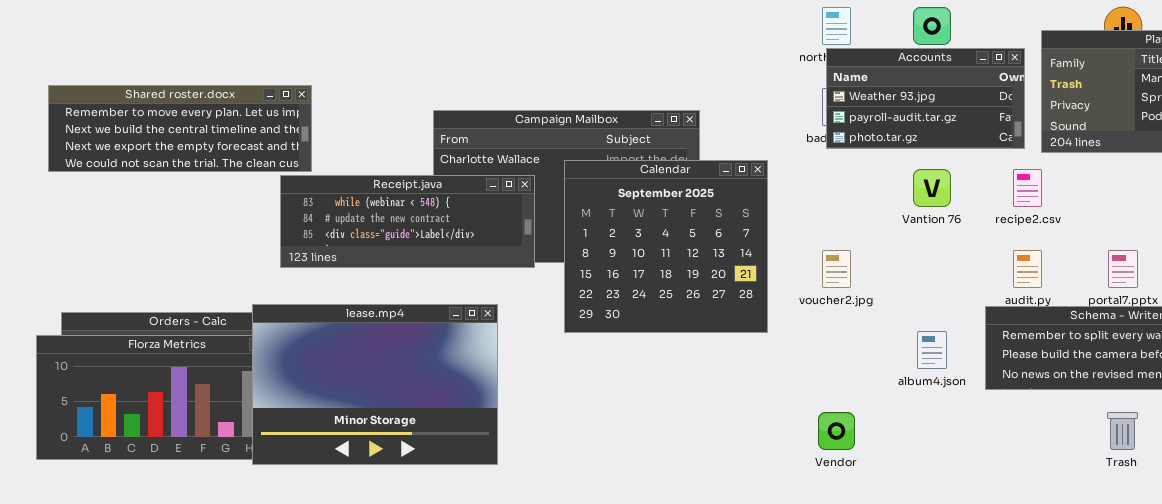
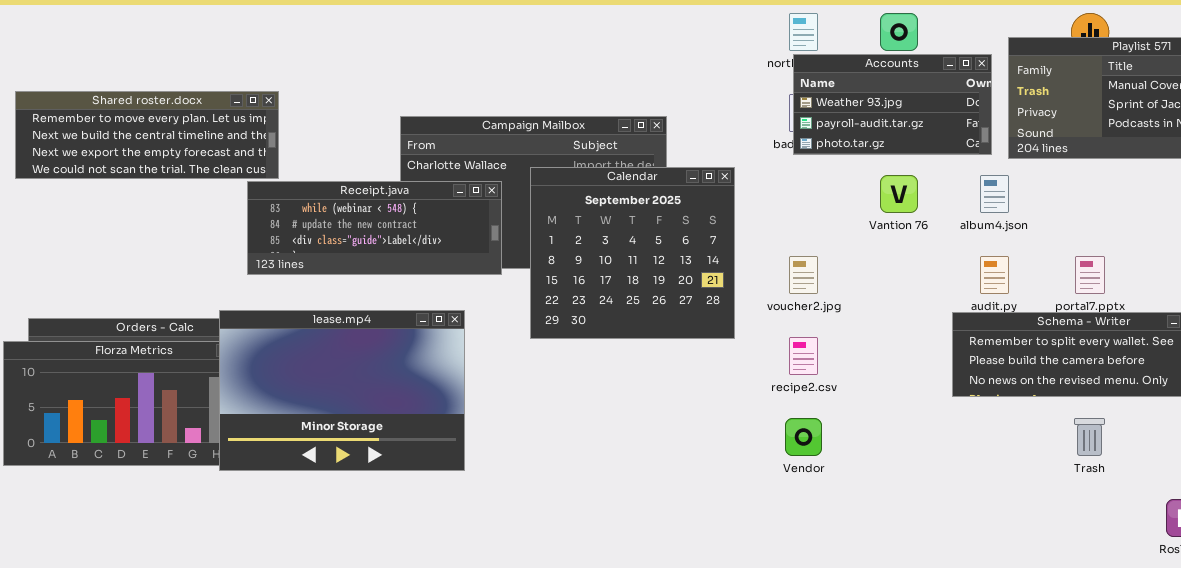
recipe2.csv: [1013,169,1042,207] -> [789,337,818,375], moved
album4.json: [917,331,947,369] -> [980,175,1009,213], moved

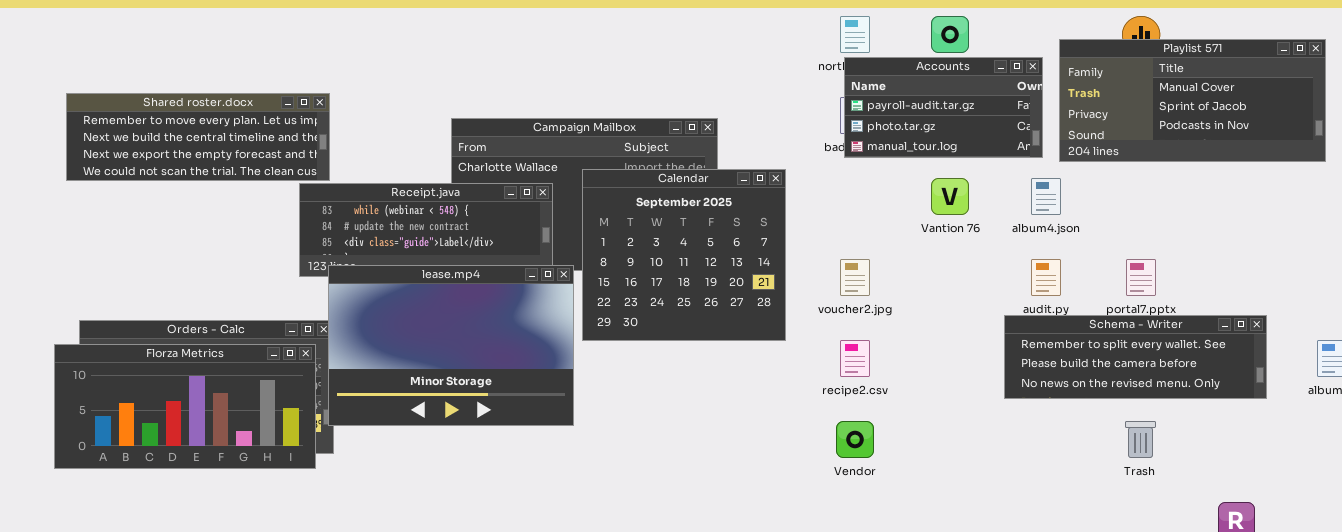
Accounts: [793,54,992,155] -> [844,57,1043,158], scrolled down 1 row
lease.mp4: [219,310,465,471] -> [328,265,574,426], moved

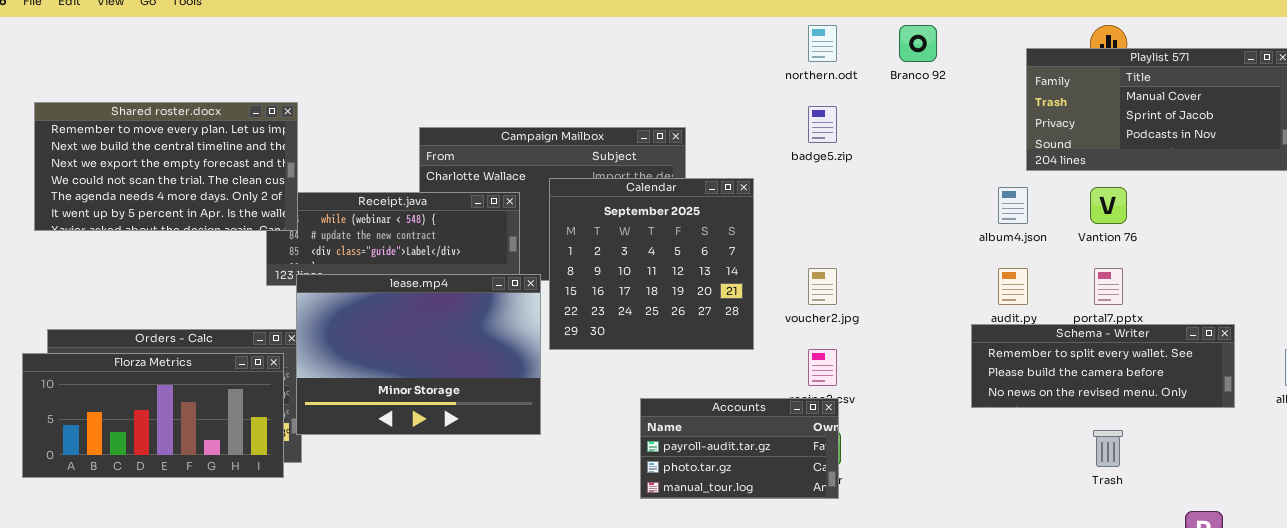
Accounts: [844,57,1043,158] -> [640,398,839,499], moved
Shared roster.docx: [66,93,330,181] -> [34,102,298,231], resized
Vantion 76: [931,178,969,215] -> [1090,187,1127,224], moved

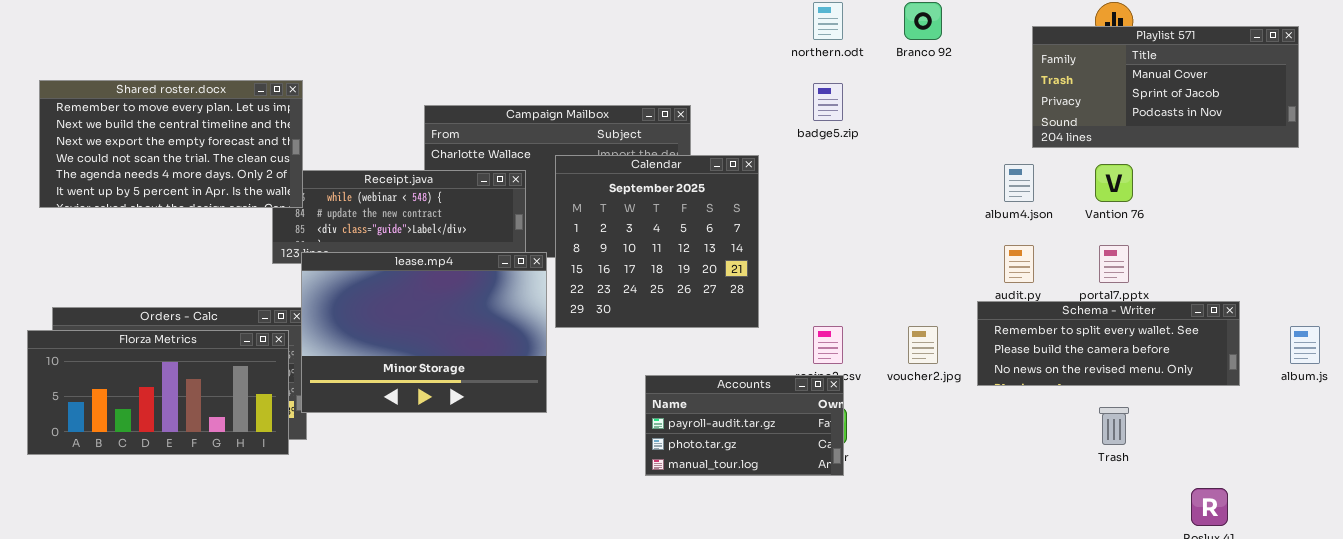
voucher2.jpg: [808,268,837,305] -> [908,326,938,364], moved

